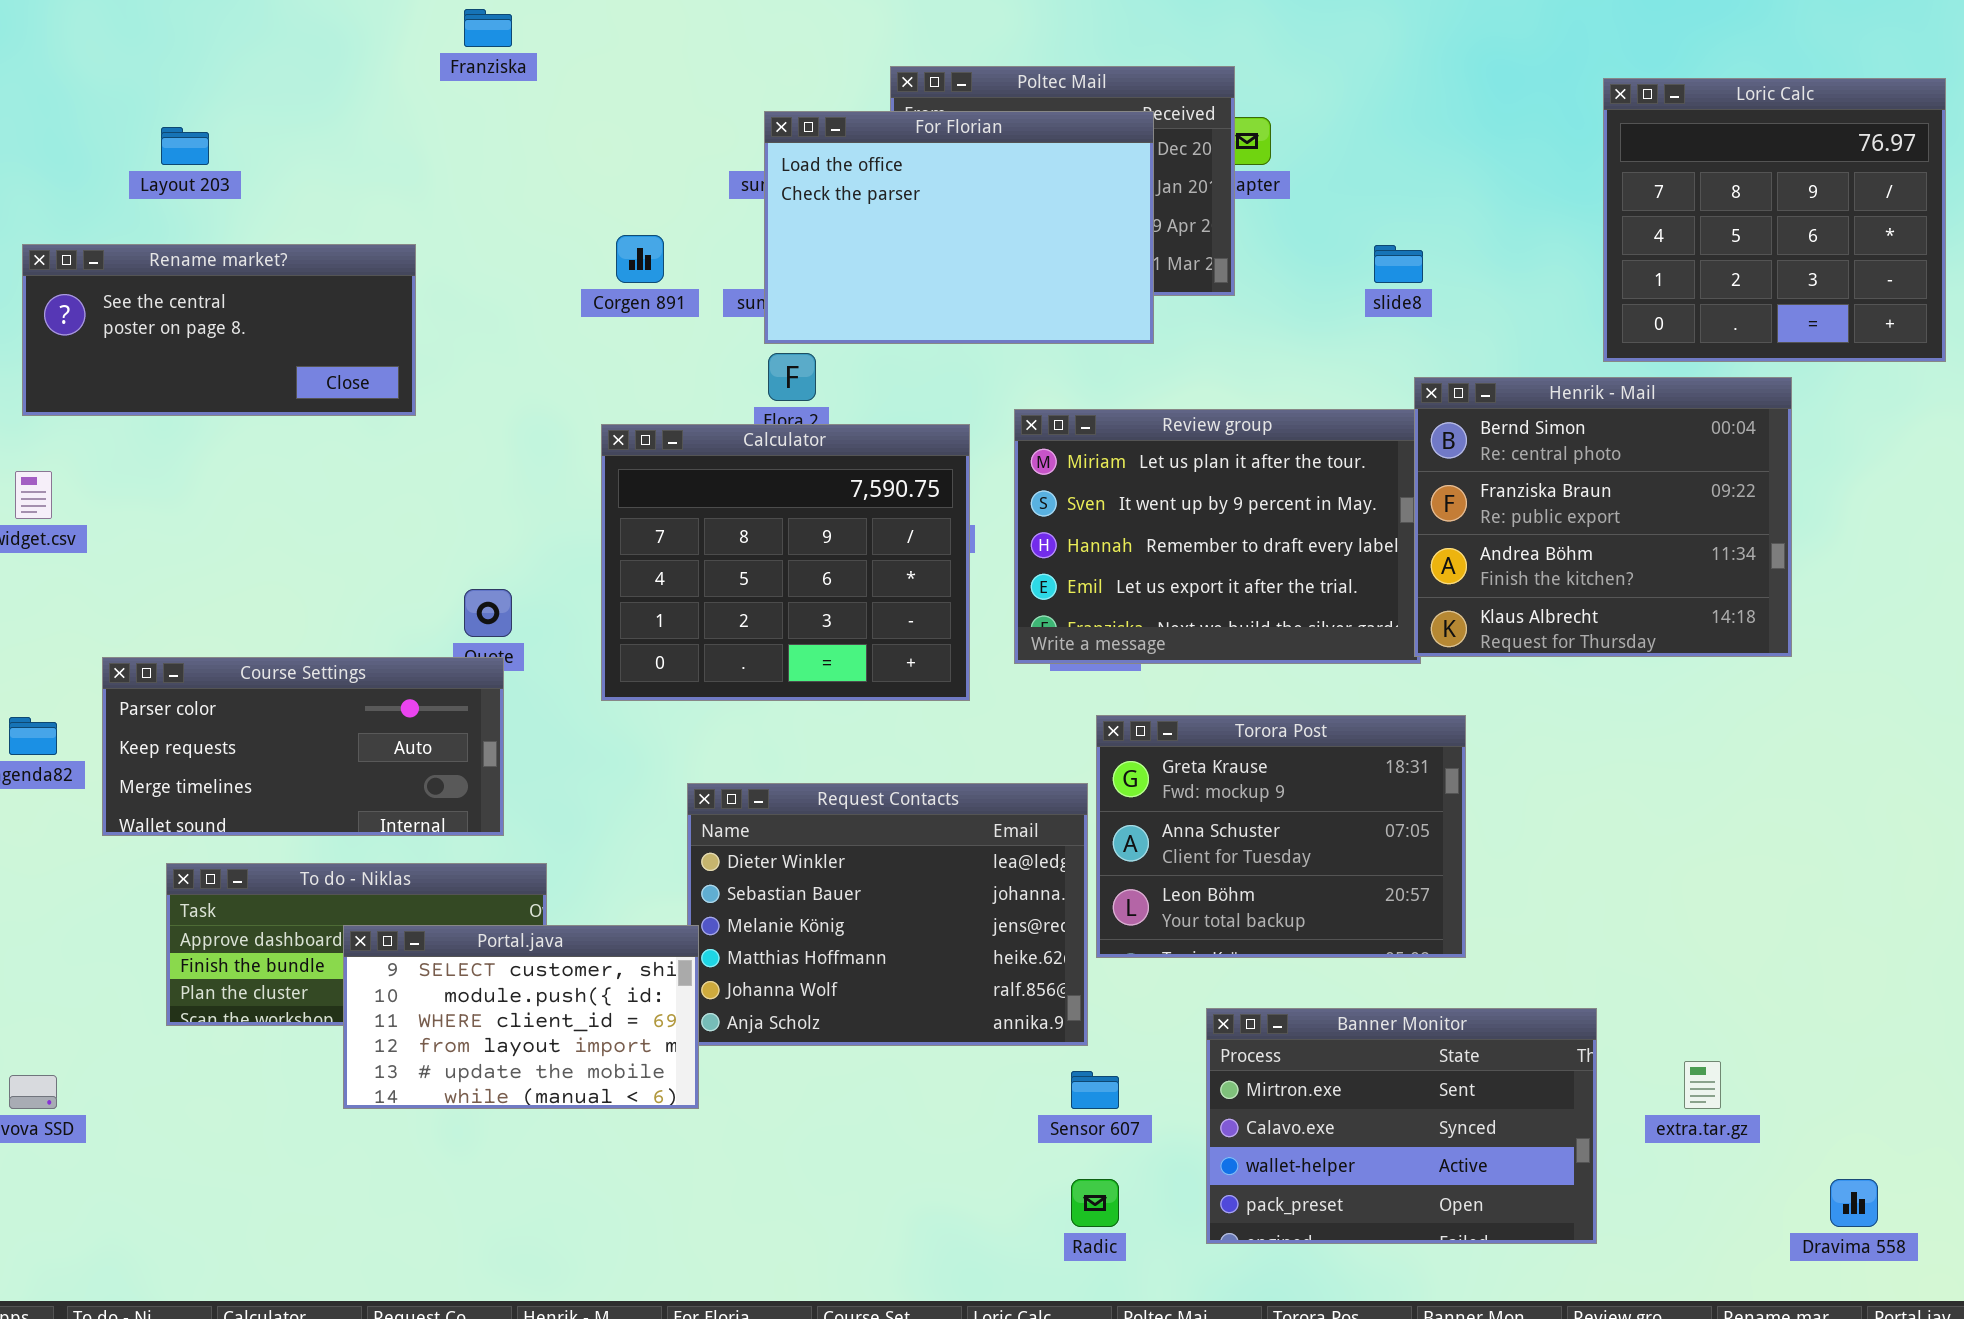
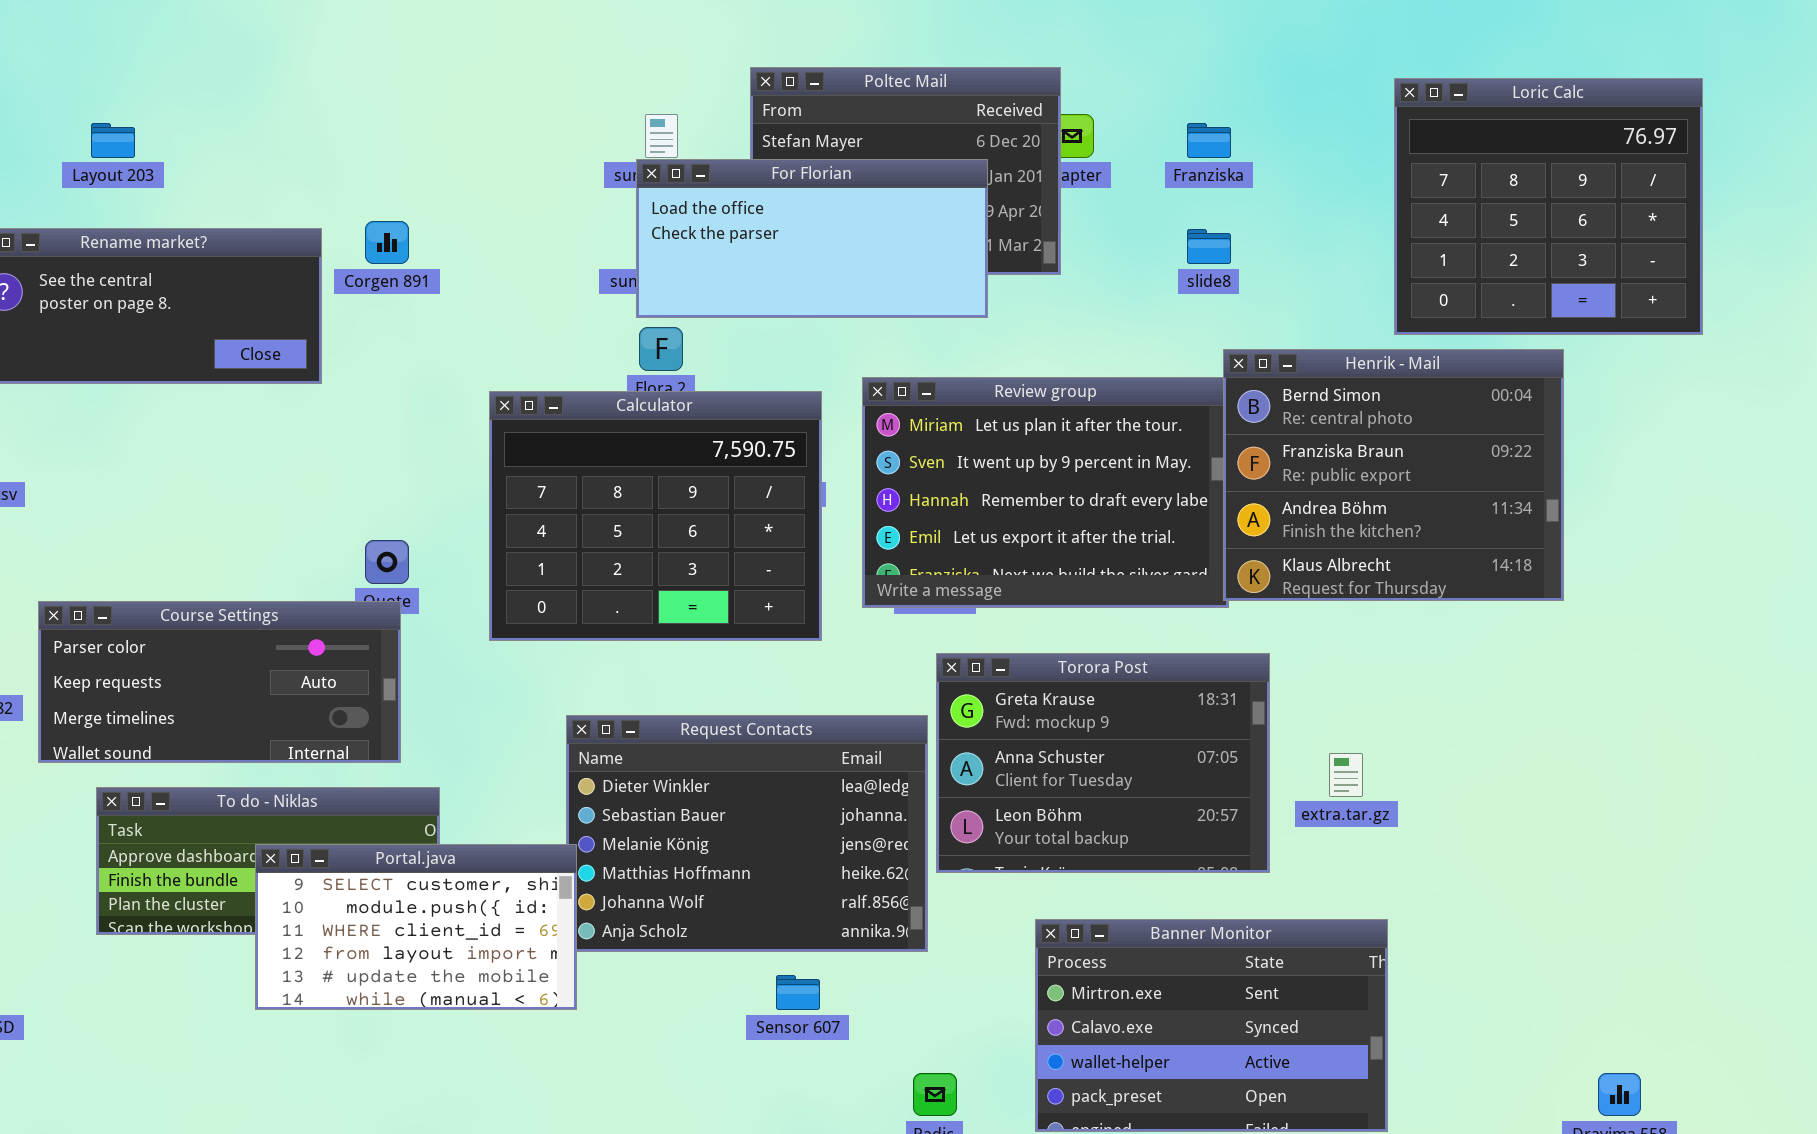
Franziska: [464,9,512,47] -> [1187,123,1231,158], moved
For Florian: [764,111,1154,344] -> [636,159,988,318], resized
Corgen 891: [616,235,664,283] -> [365,221,409,264], moved
extra.tar.gz: [1684,1061,1721,1109] -> [1329,753,1363,797], moved
Sensor 607: [1071,1071,1119,1109] -> [776,975,820,1010], moved

